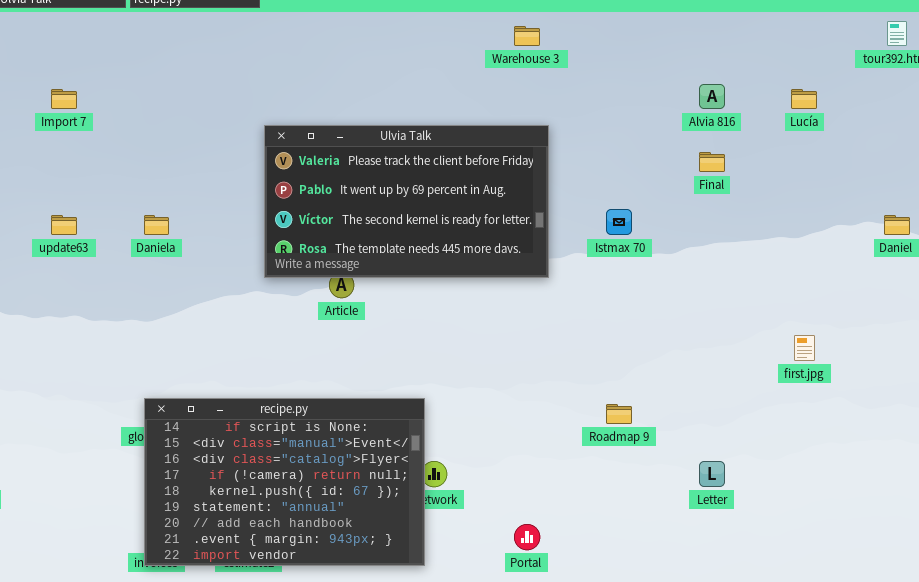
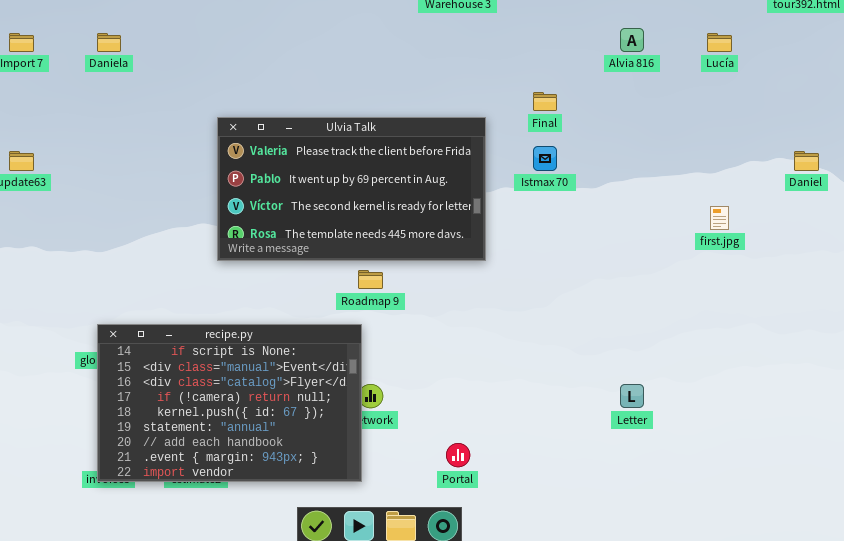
Ulvia Talk: [264,125,549,278] -> [217,117,486,261], moved
Final: [699,152,725,172] -> [533,92,557,111], moved
Daniela: [144,215,169,235] -> [97,33,121,52], moved
first.jpg: [794,335,815,361] -> [710,206,729,230], moved
Roadmap 9: [606,404,632,424] -> [358,270,383,289], moved

